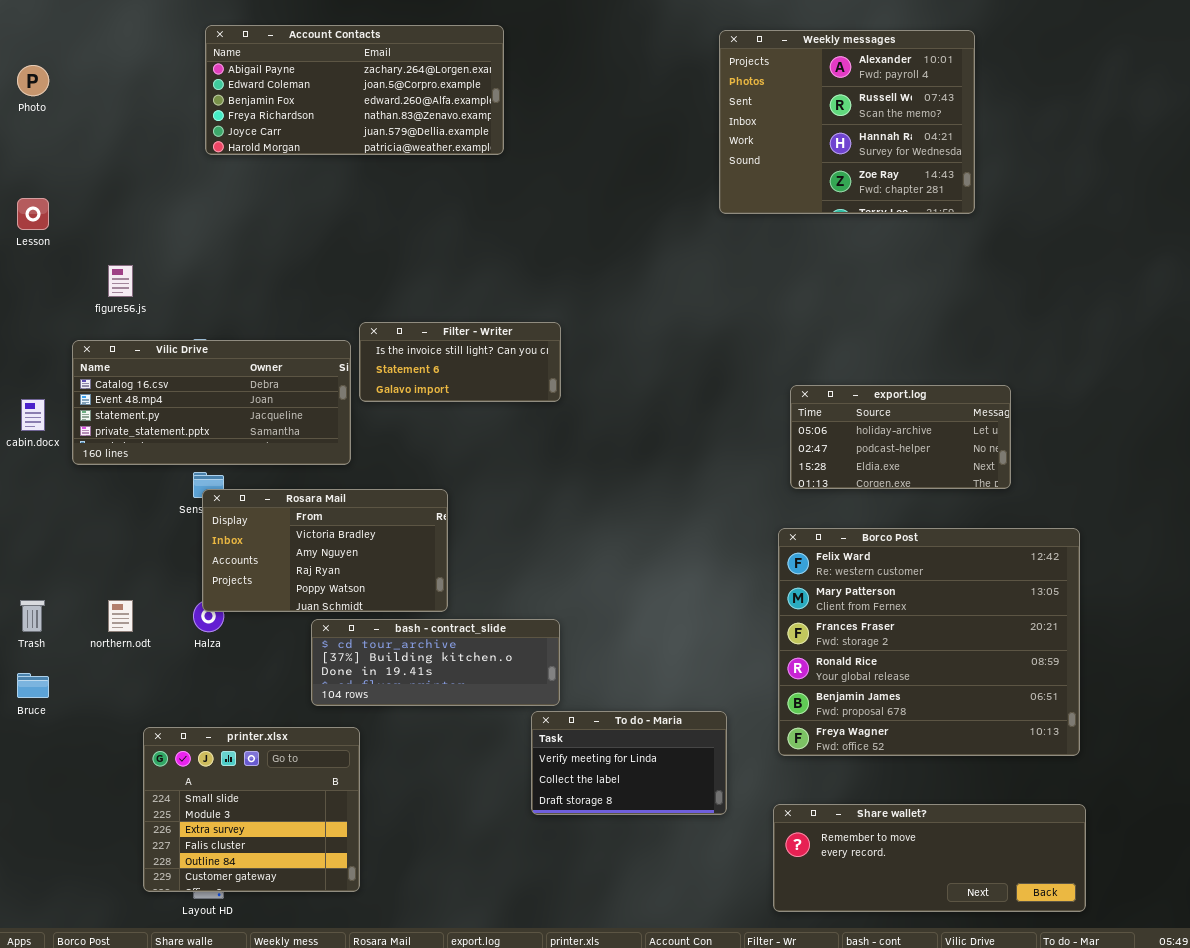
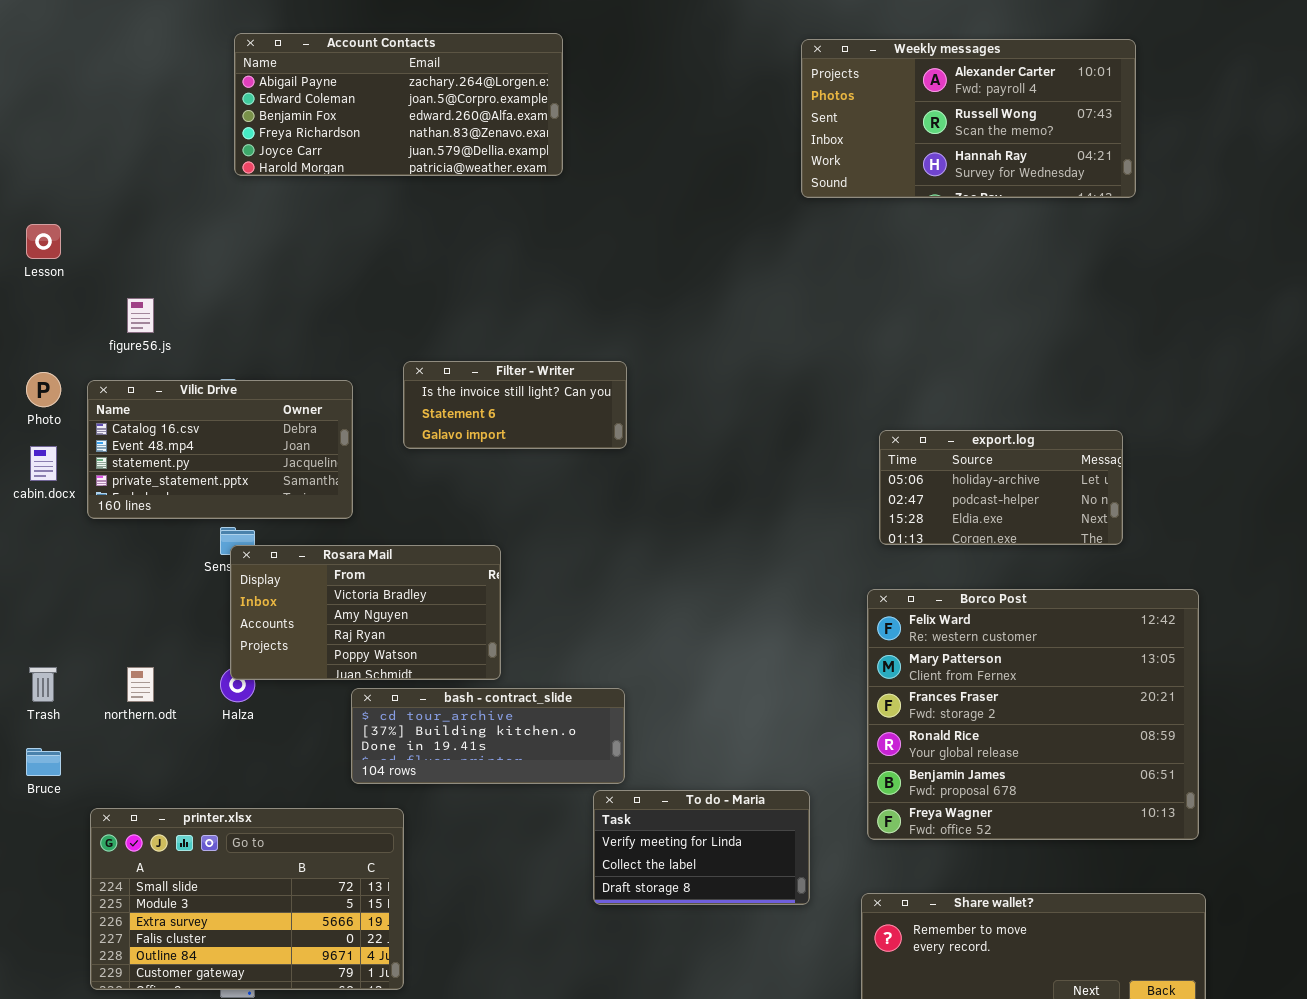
Weekly messages: [719,30,975,214] -> [801,39,1136,198], resized
Photo: [17,65,49,96] -> [26,372,61,407], moved
Vilic Drive: [72,340,351,465] -> [87,380,353,519], resized
printer.xlsx: [143,727,360,892] -> [90,808,404,990], resized

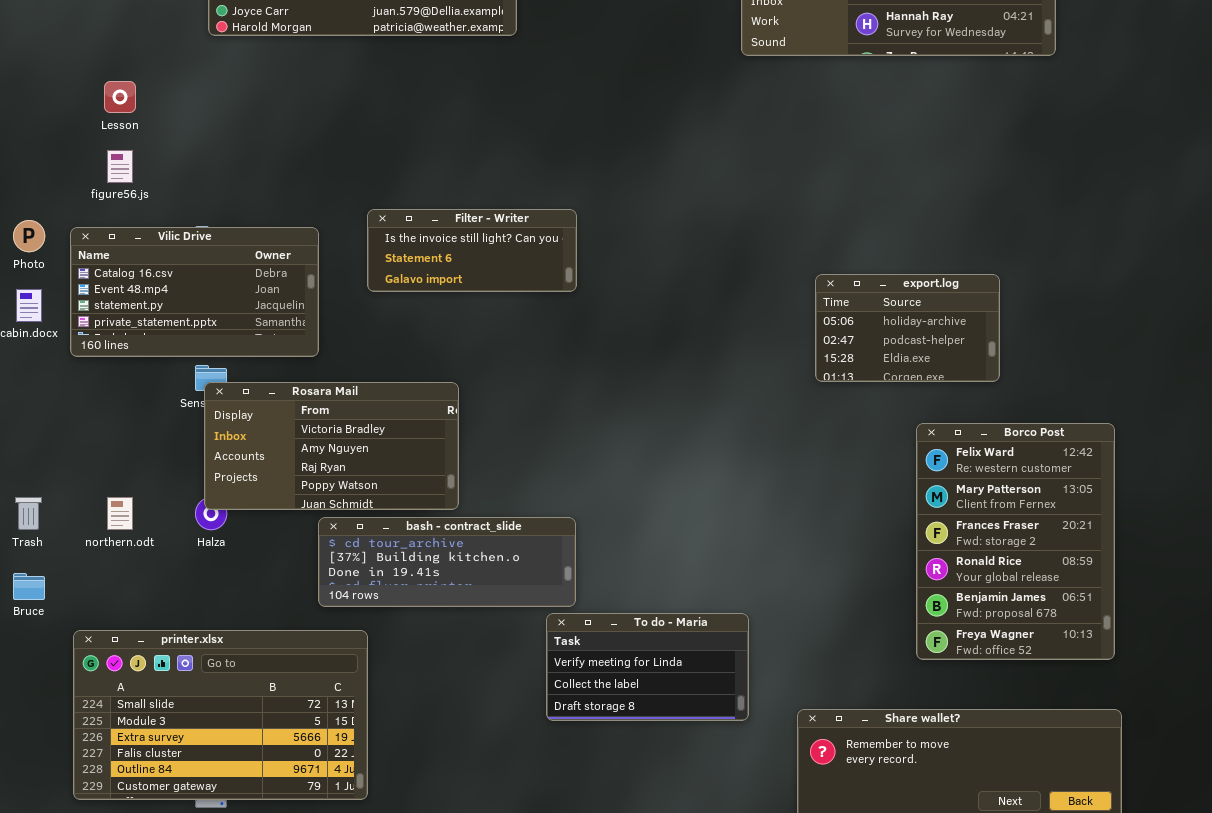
Lesson: [26,224,61,259] -> [104,81,136,113], moved
export.log: [879,430,1123,545] -> [815,274,1000,382], resized
Borco Post: [867,589,1199,840] -> [916,423,1115,660], resized

